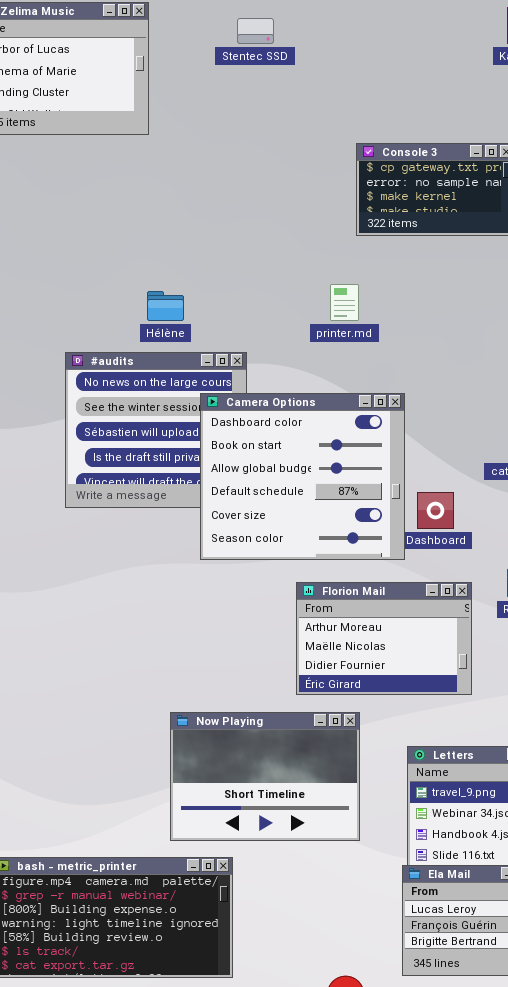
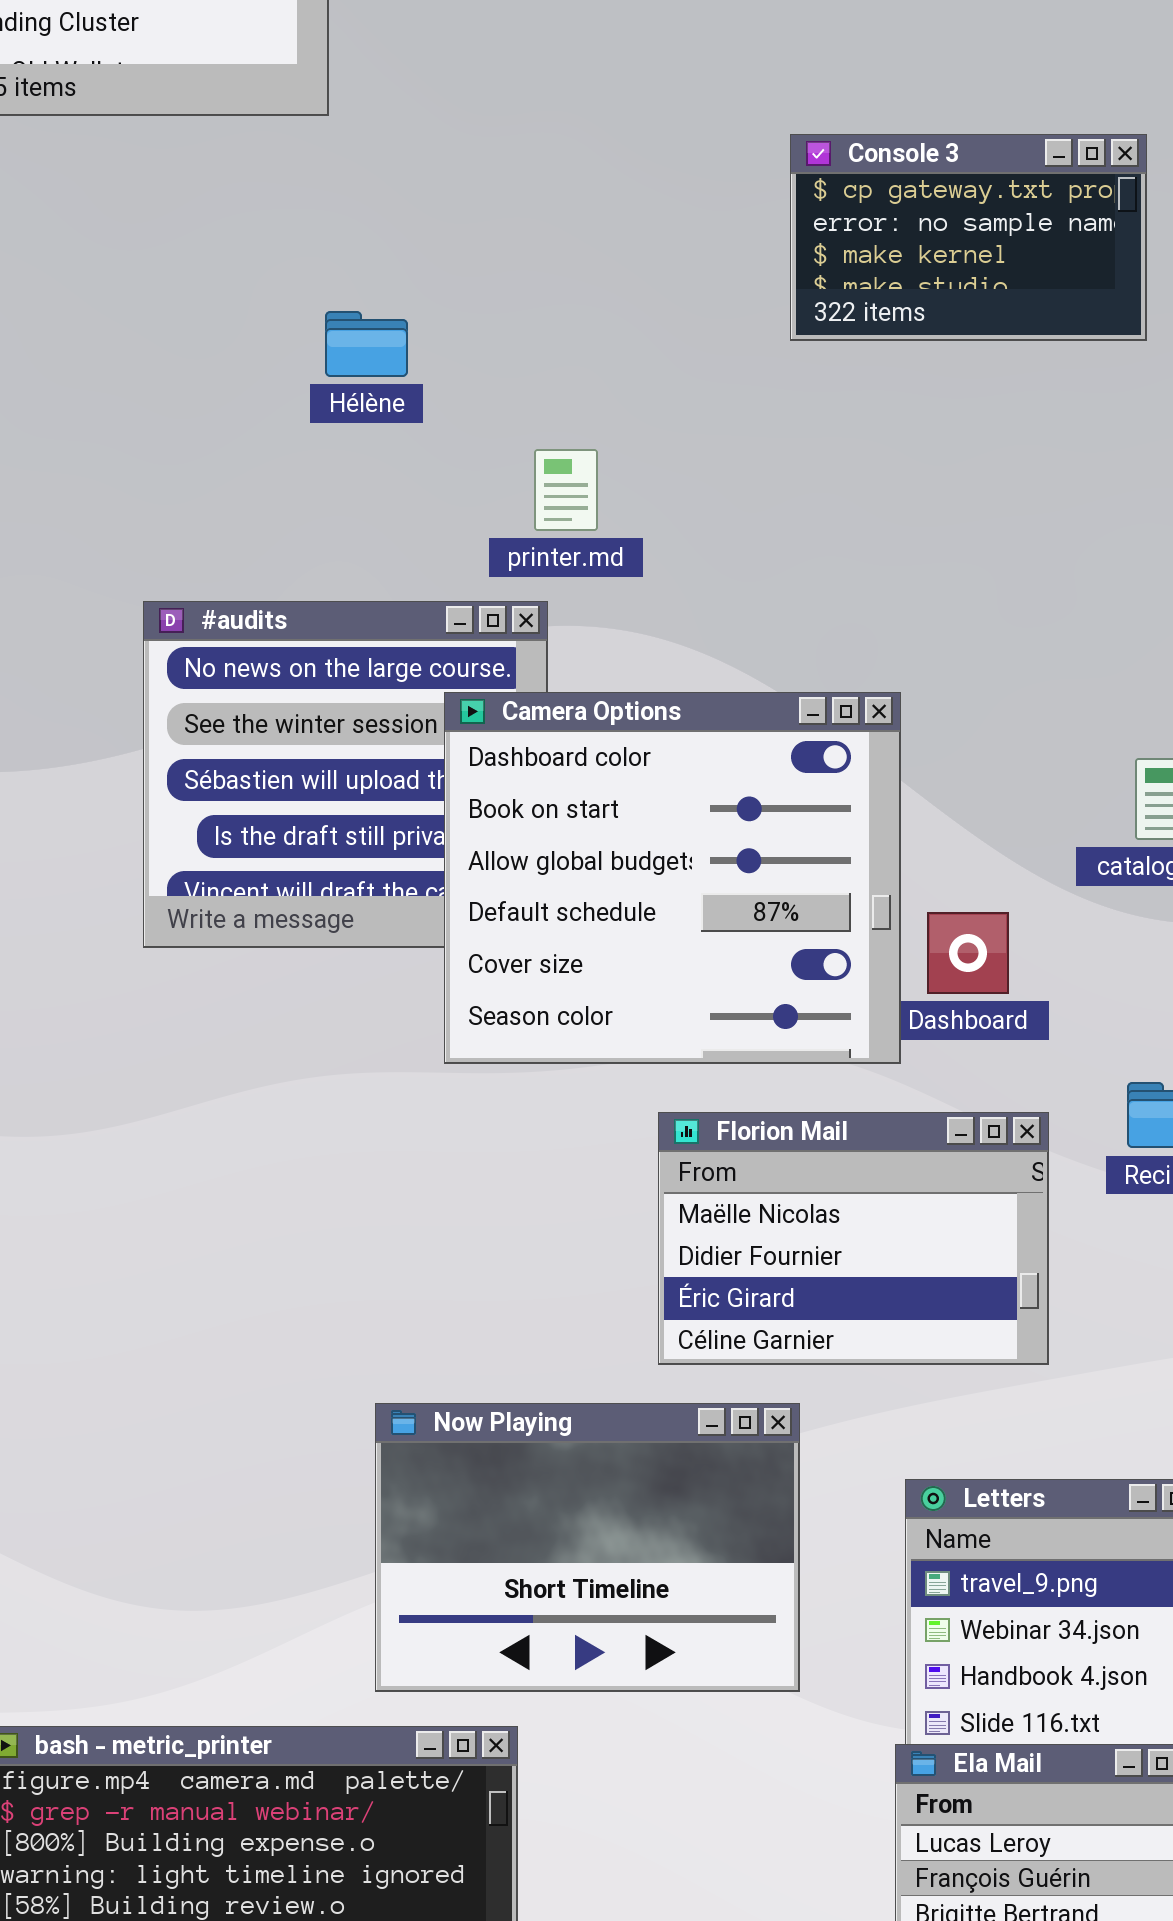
printer.md: [330,284,359,321] -> [534,449,598,531], moved
Hélène: [147,291,184,321] -> [325,311,408,377], moved
Florion Mail: [296,582,472,695] -> [658,1112,1049,1365], scrolled down 1 row

